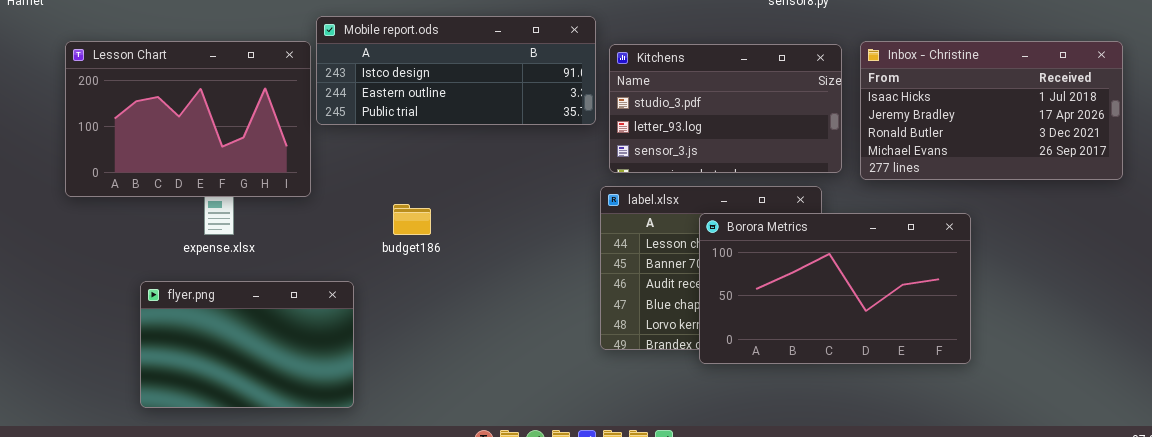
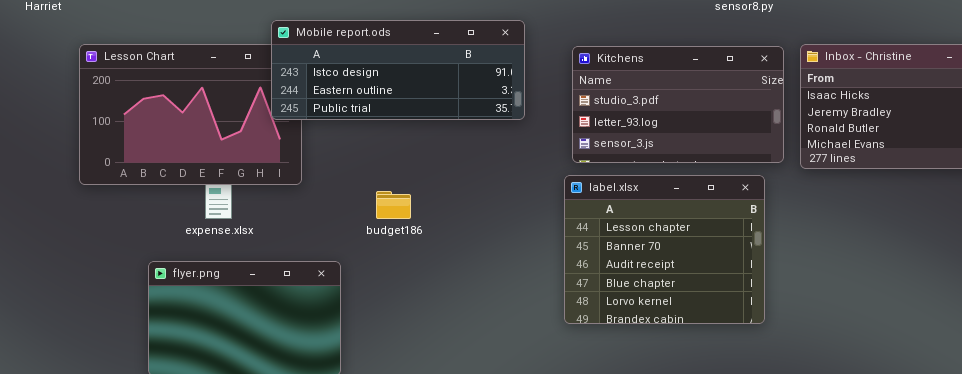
Mobile report.ods: [316,16,596,125] -> [271,20,525,120], moved
Borora Metrics: [699,213,971,364] -> none, closed

